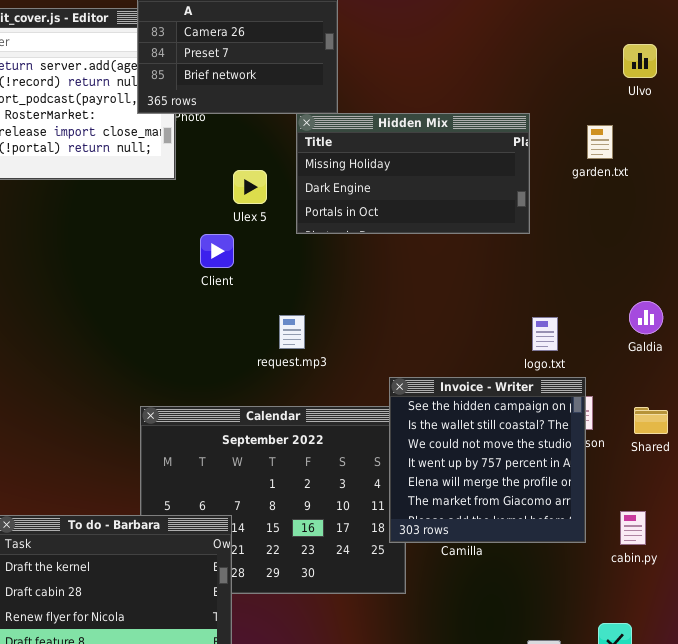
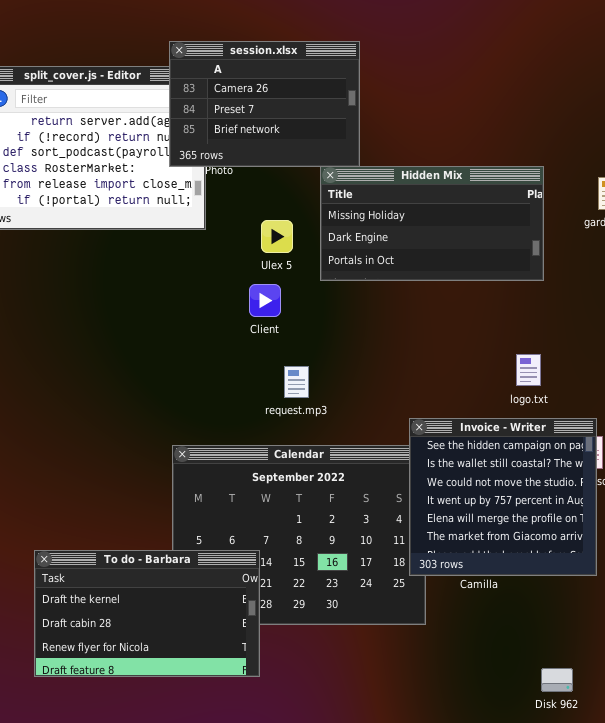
Client: [200,234,234,268] -> [249,284,281,317], moved
request.mp3: [279,315,305,349] -> [284,366,309,398], moved
logo.txt: [532,317,558,351] -> [516,354,541,386], moved

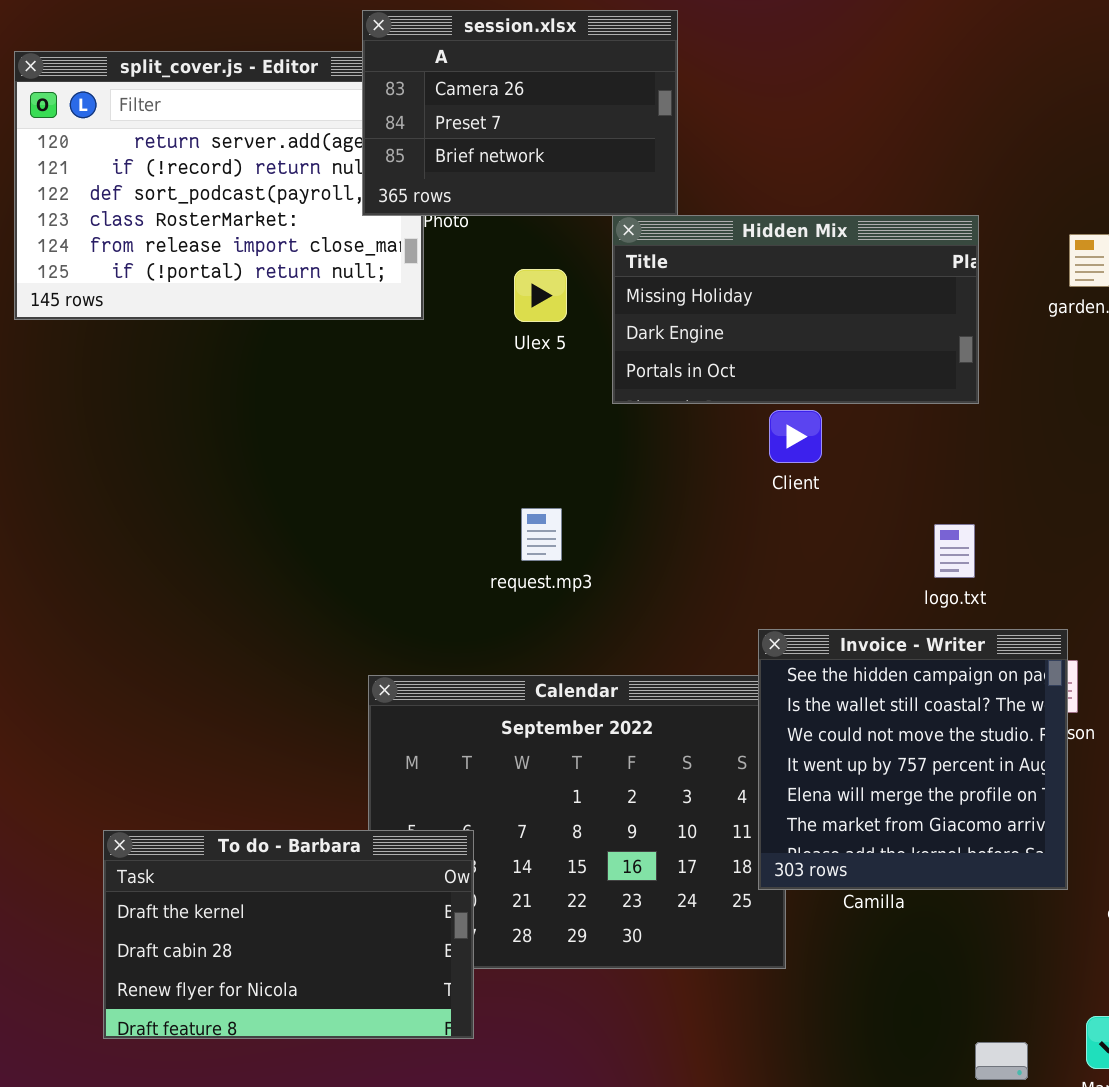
Ulex 5: [261,220,293,253] -> [514,269,567,322], moved
Client: [249,284,281,317] -> [769,410,822,463], moved
request.mp3: [284,366,309,398] -> [521,508,562,561], moved
To do - Barbara: [34,550,260,677] -> [103,830,474,1039], moved

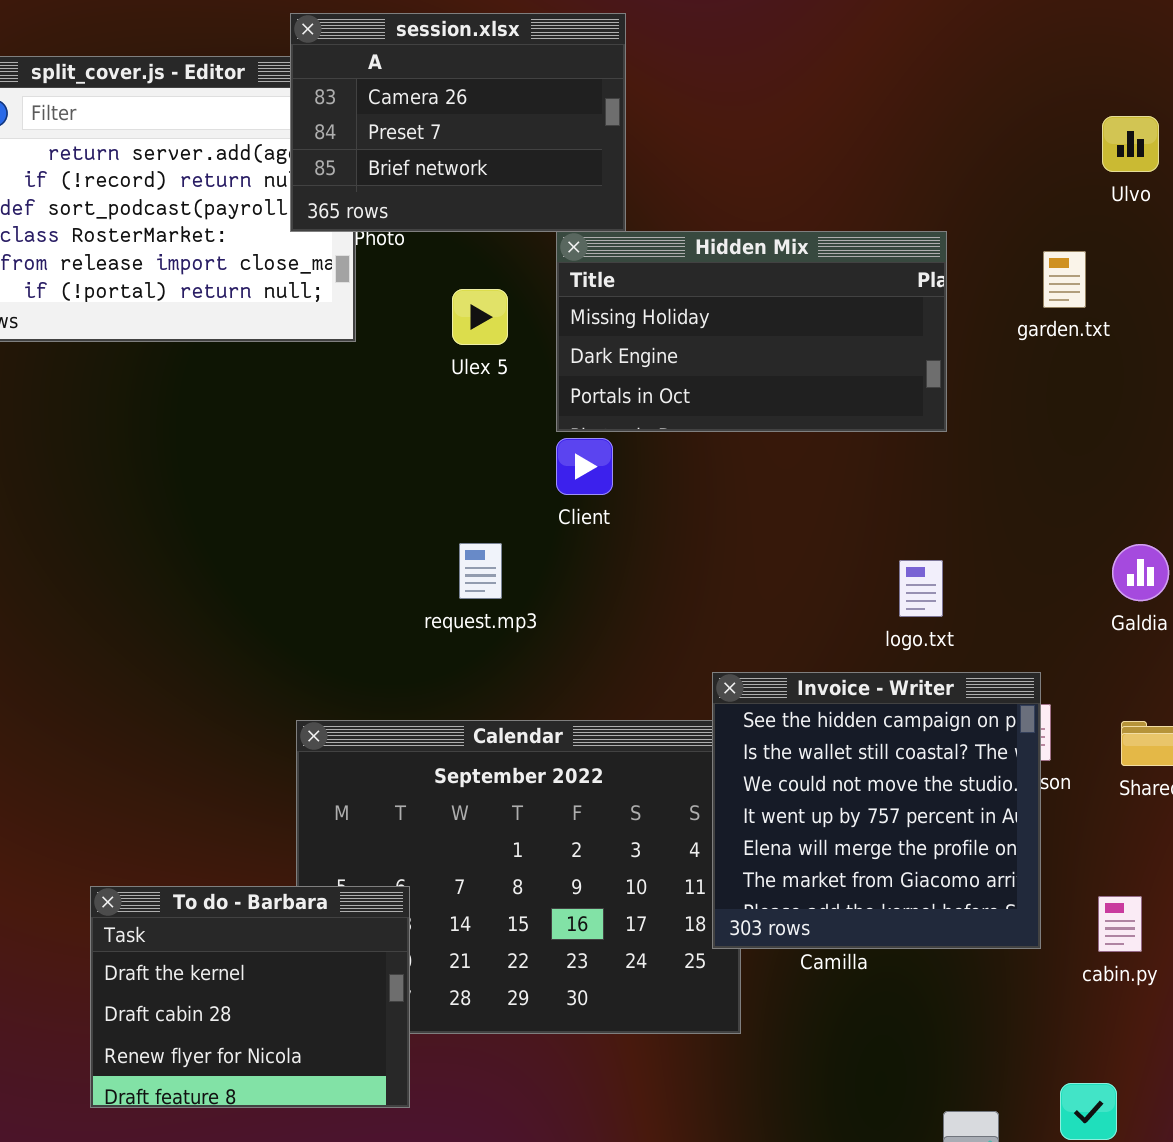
Client: [769,410,822,463] -> [556,438,613,495], moved
To do - Barbara: [103,830,474,1039] -> [90,886,410,1108], resized

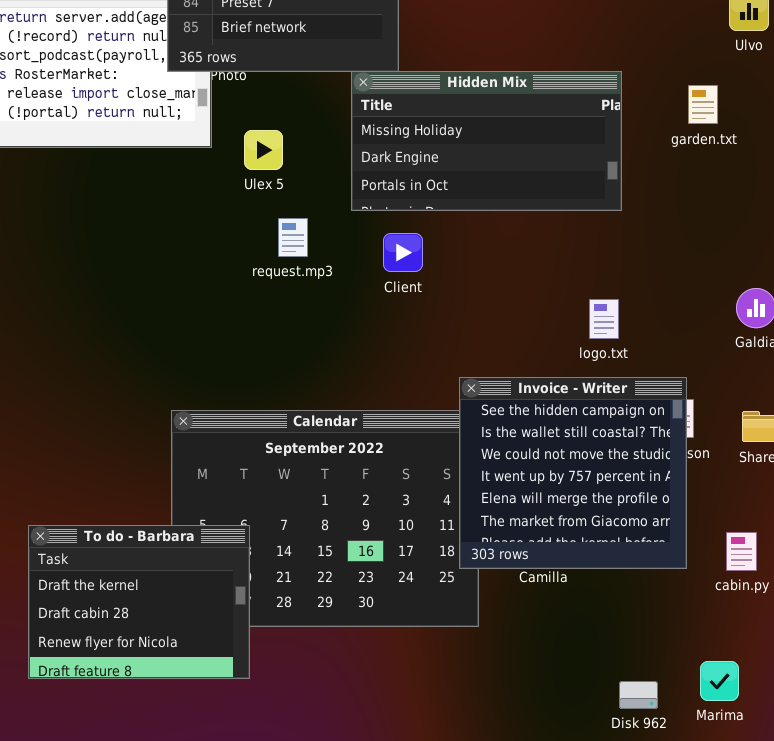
Ulex 5: [452,289,508,345] -> [244,130,283,170], moved
Client: [556,438,613,495] -> [383,233,423,272], moved
request.mp3: [459,543,502,599] -> [278,218,308,257], moved

